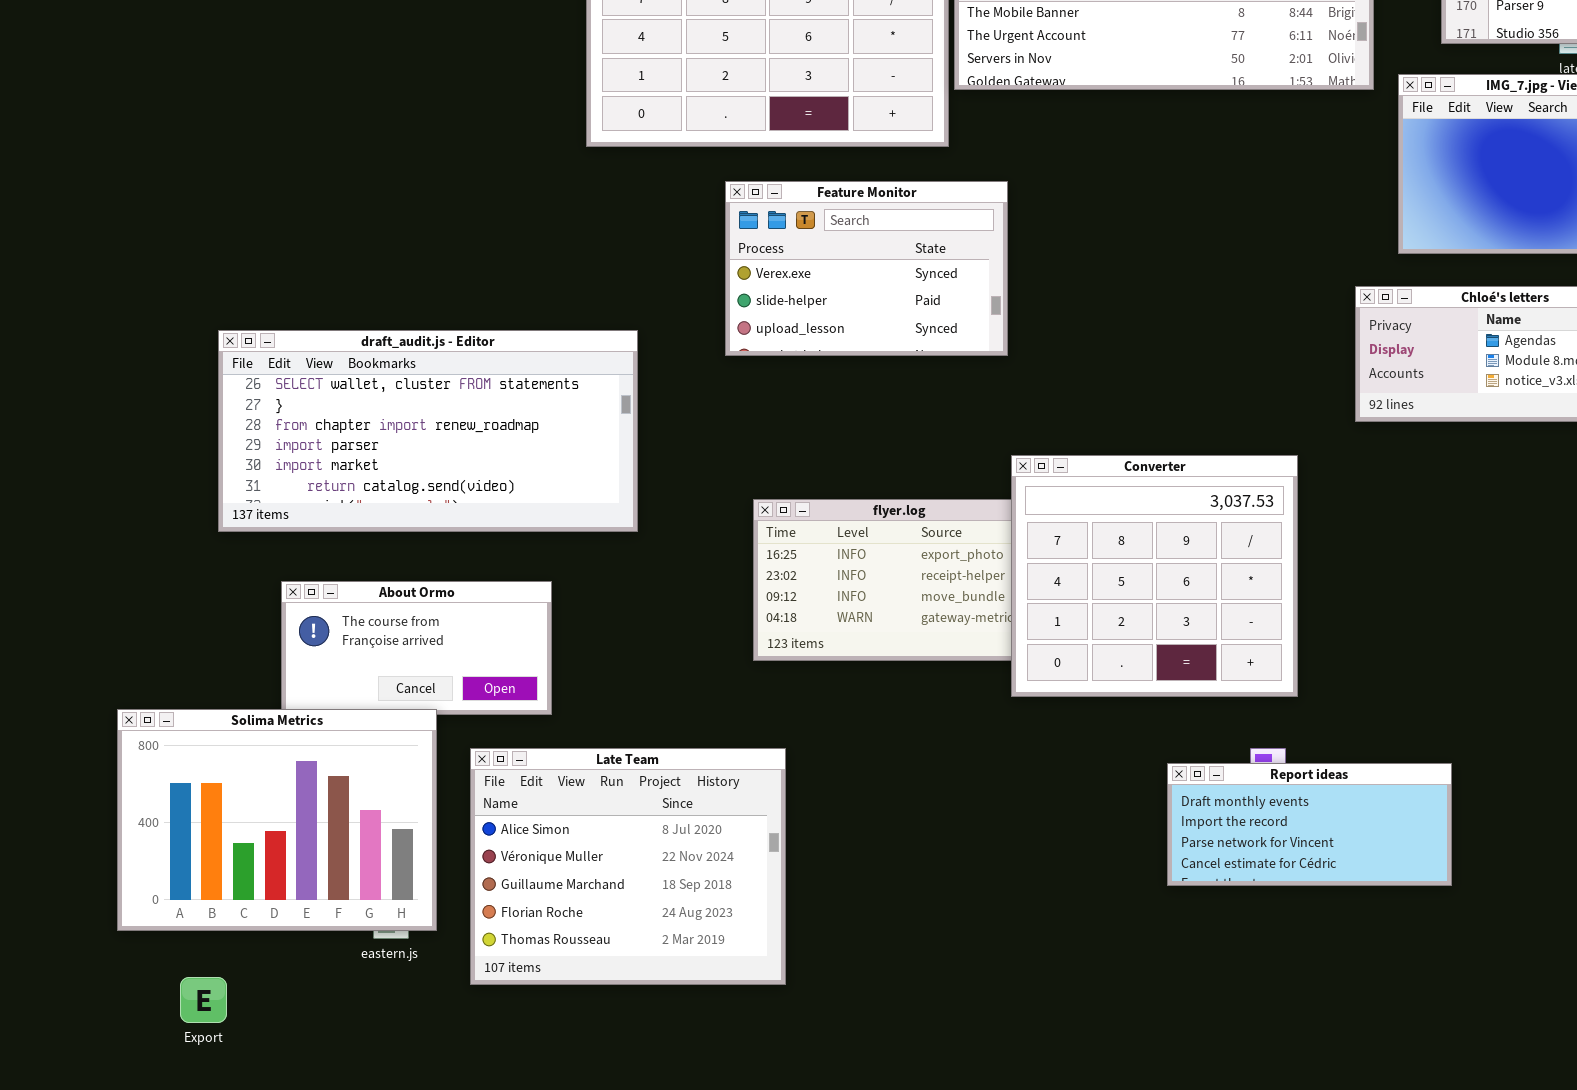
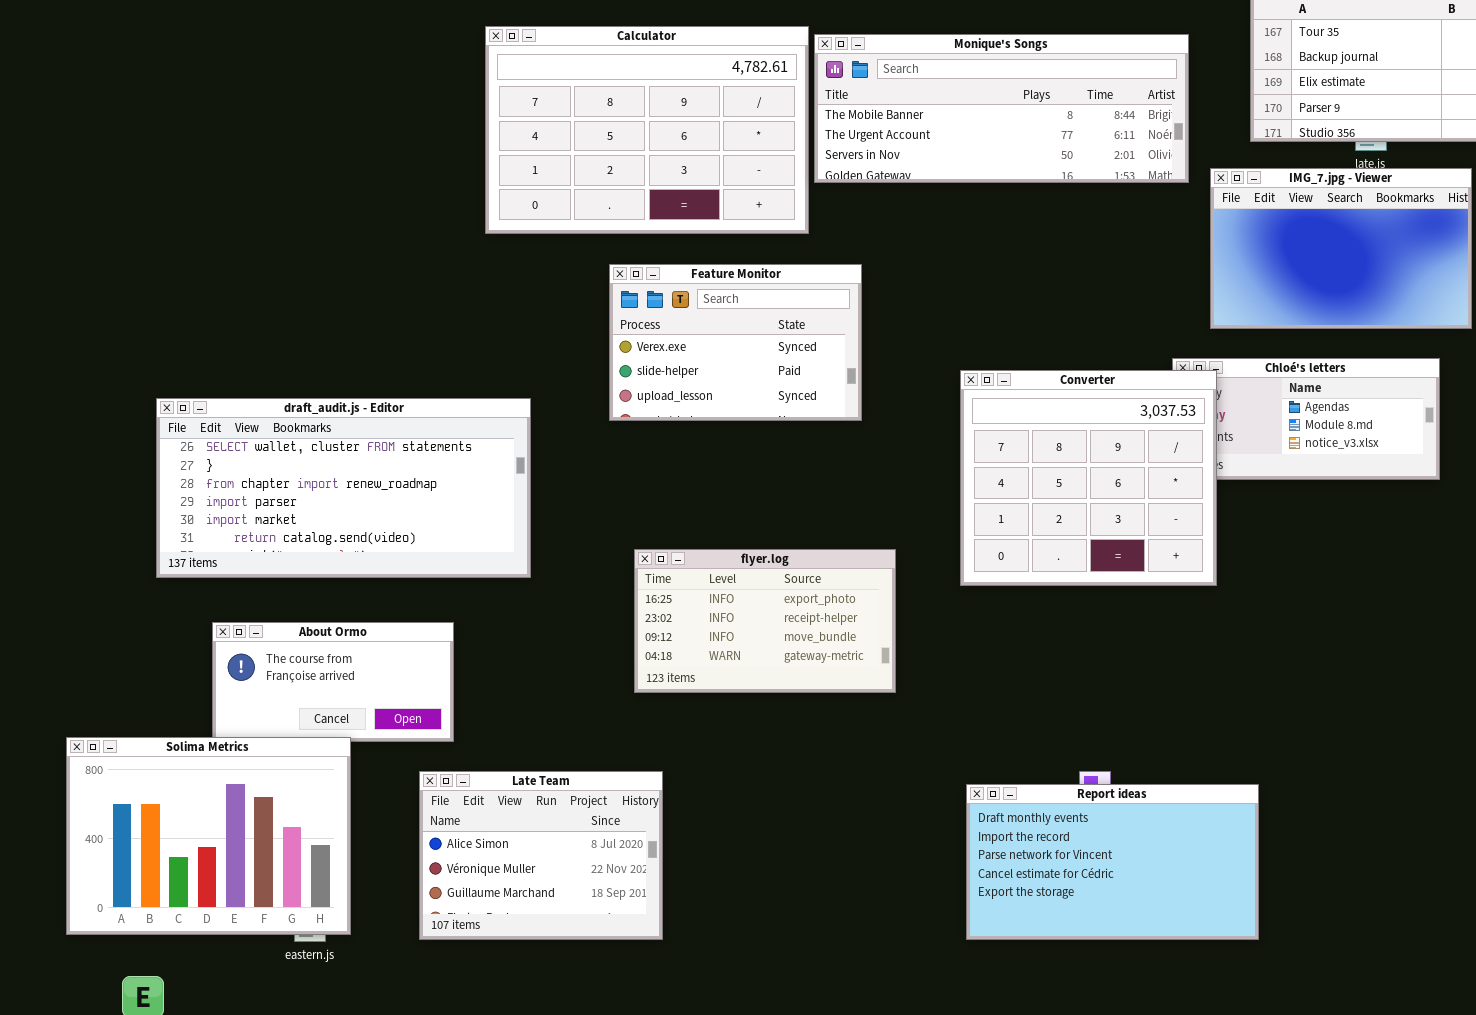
Converter: [1011,455,1298,697] -> [960,370,1217,586], moved
Late Team: [470,748,786,985] -> [419,771,663,940], resized
Report ideas: [1167,763,1452,886] -> [966,784,1259,940], resized

